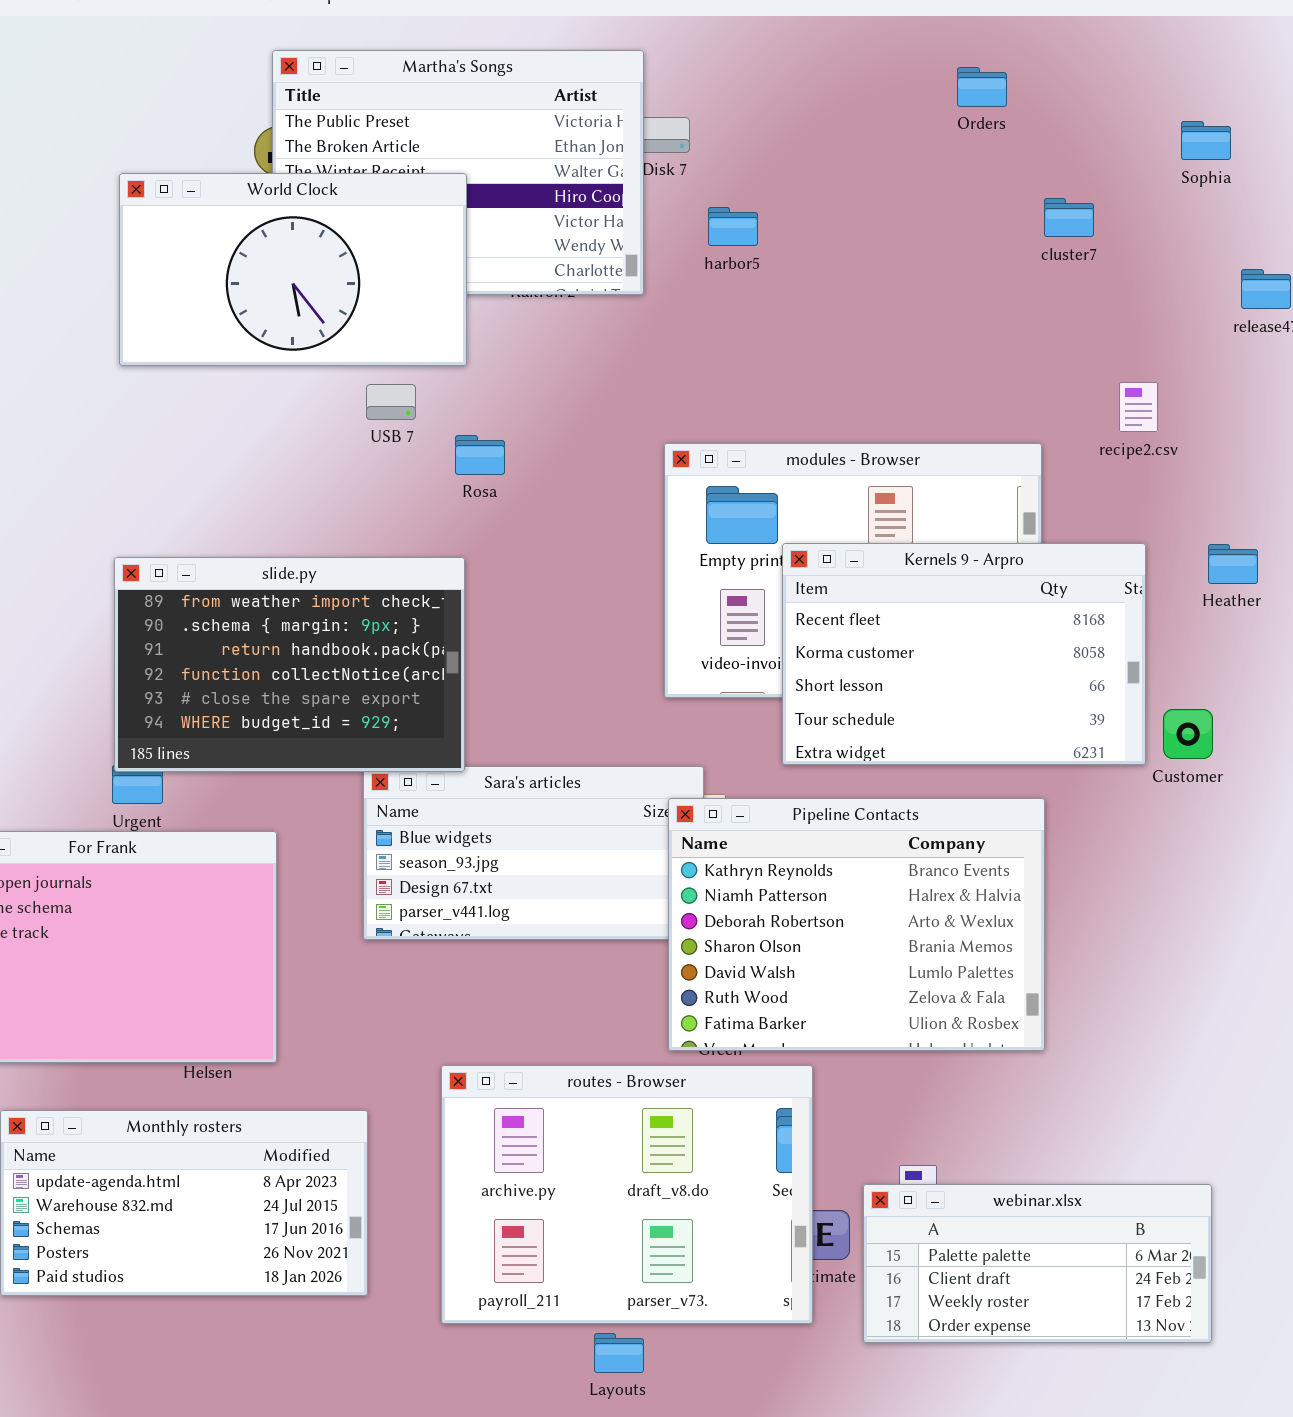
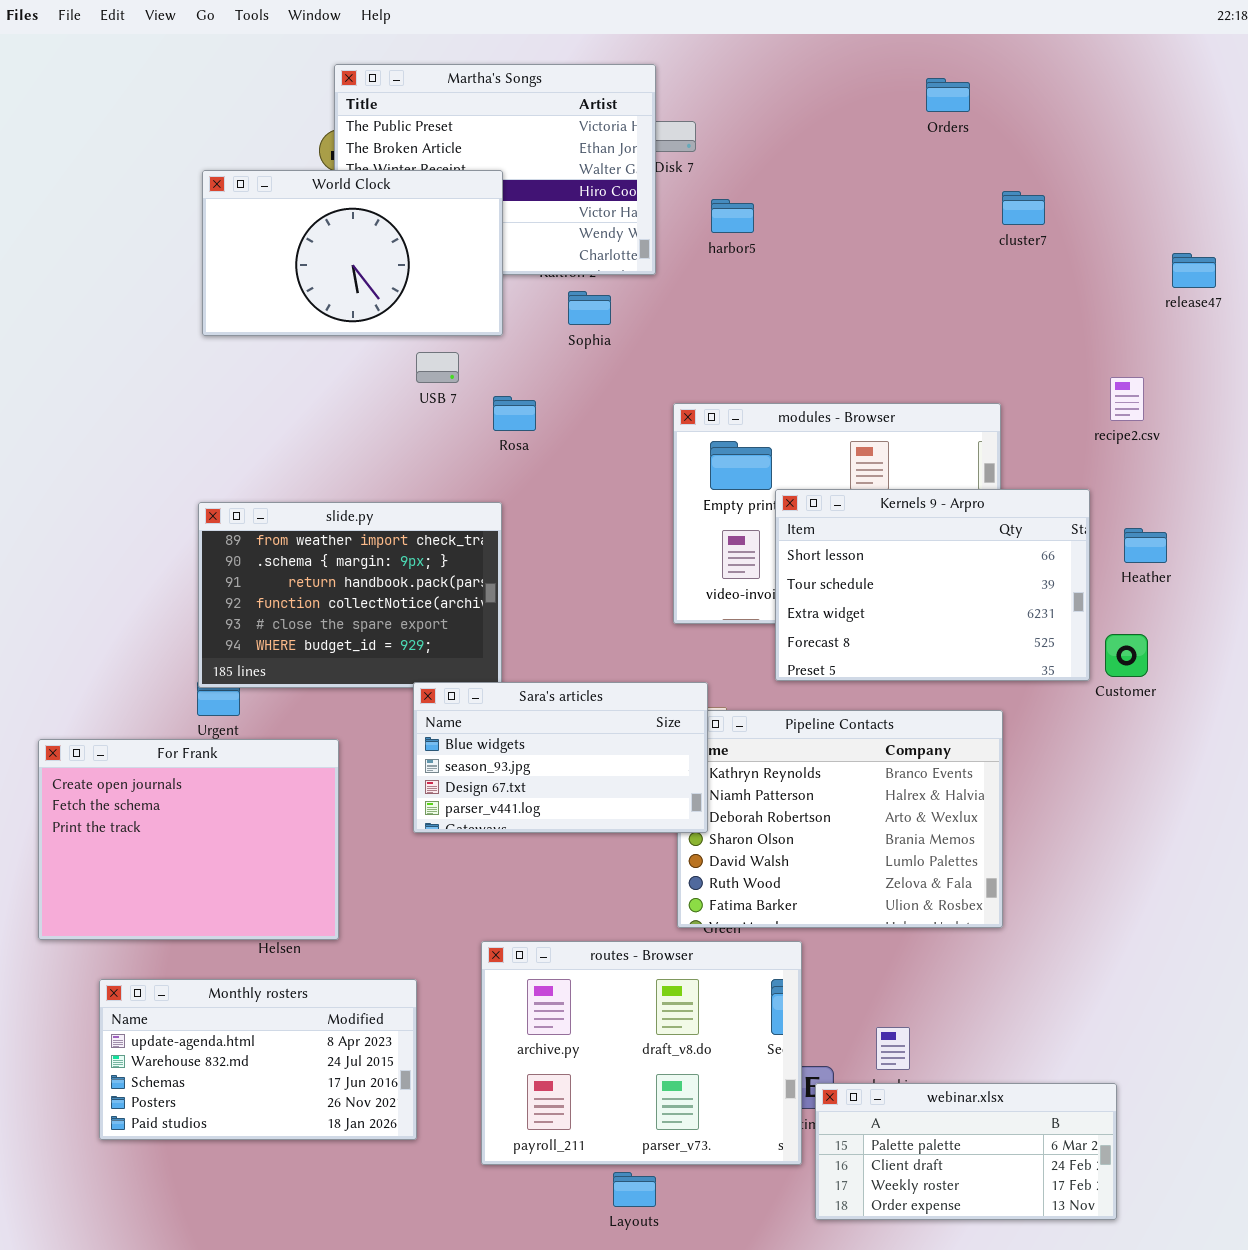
Sophia: [1181,121,1231,160] -> [568,291,611,325], moved
recipe2.csv: [1119,382,1158,432] -> [1110,377,1144,421], moved
Kernels 9 - Arpro: [782,543,1146,765] -> [775,489,1090,681], scrolled down 2 rows
Heather: [1208,544,1258,584] -> [1124,528,1167,563], moved
Sara's articles: [363,766,704,940] -> [413,682,708,833], raised
webinar.xlsx: [863,1184,1212,1343] -> [815,1083,1117,1220], moved

